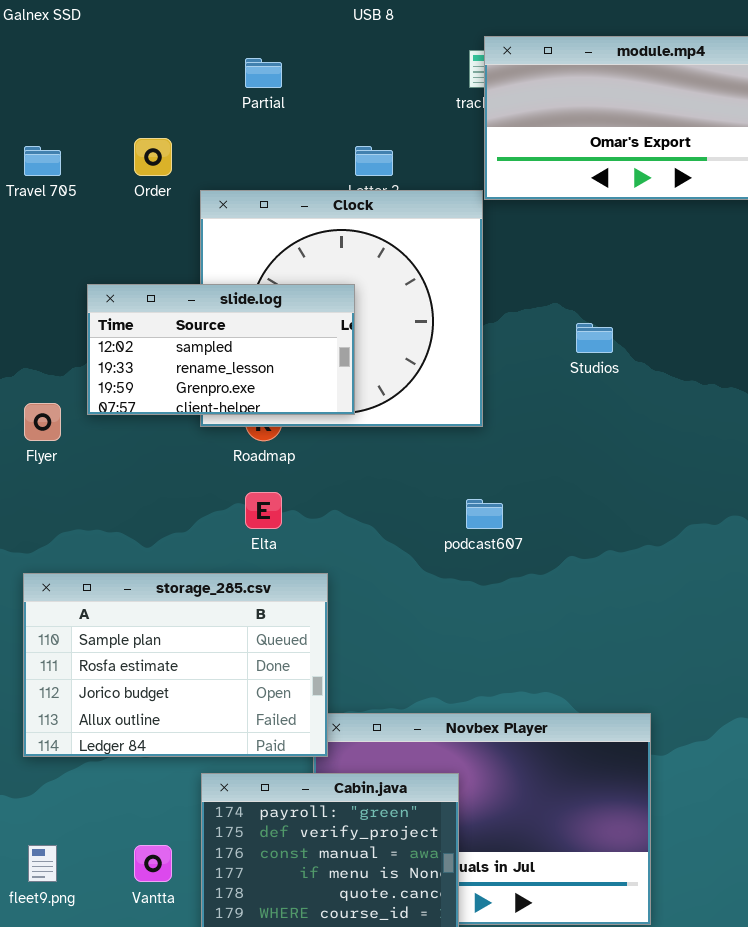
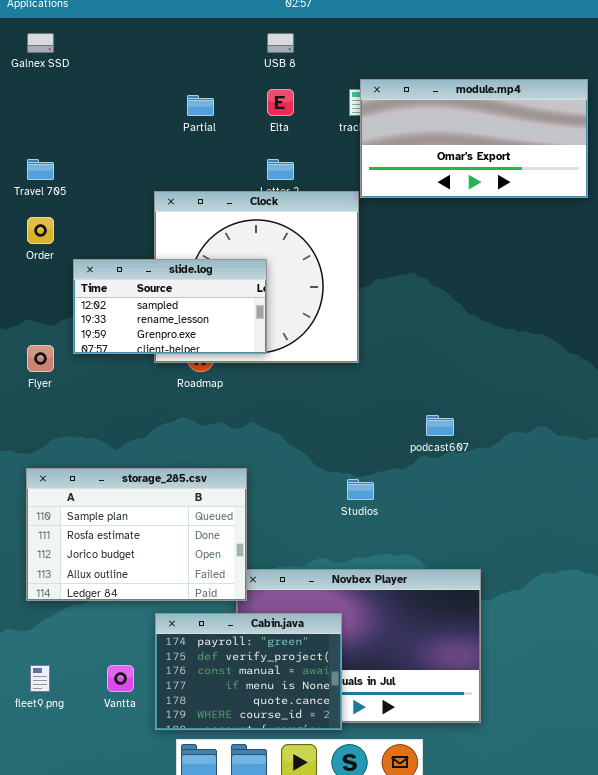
Order: [134,138,172,176] -> [27,217,54,244], moved
Studios: [576,323,613,353] -> [347,479,374,500], moved
Elta: [245,492,282,529] -> [267,89,294,116], moved
podcast607: [466,499,503,529] -> [426,415,454,436], moved

